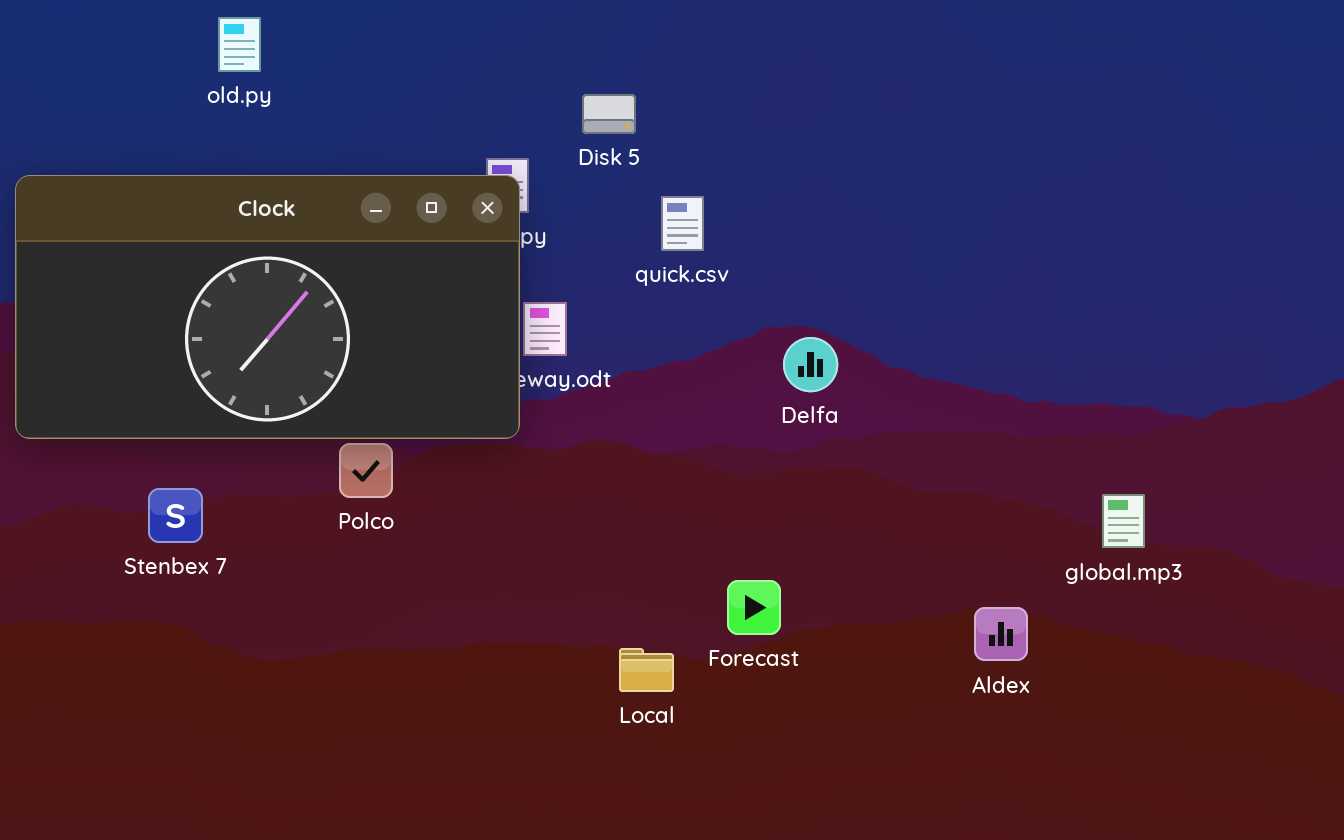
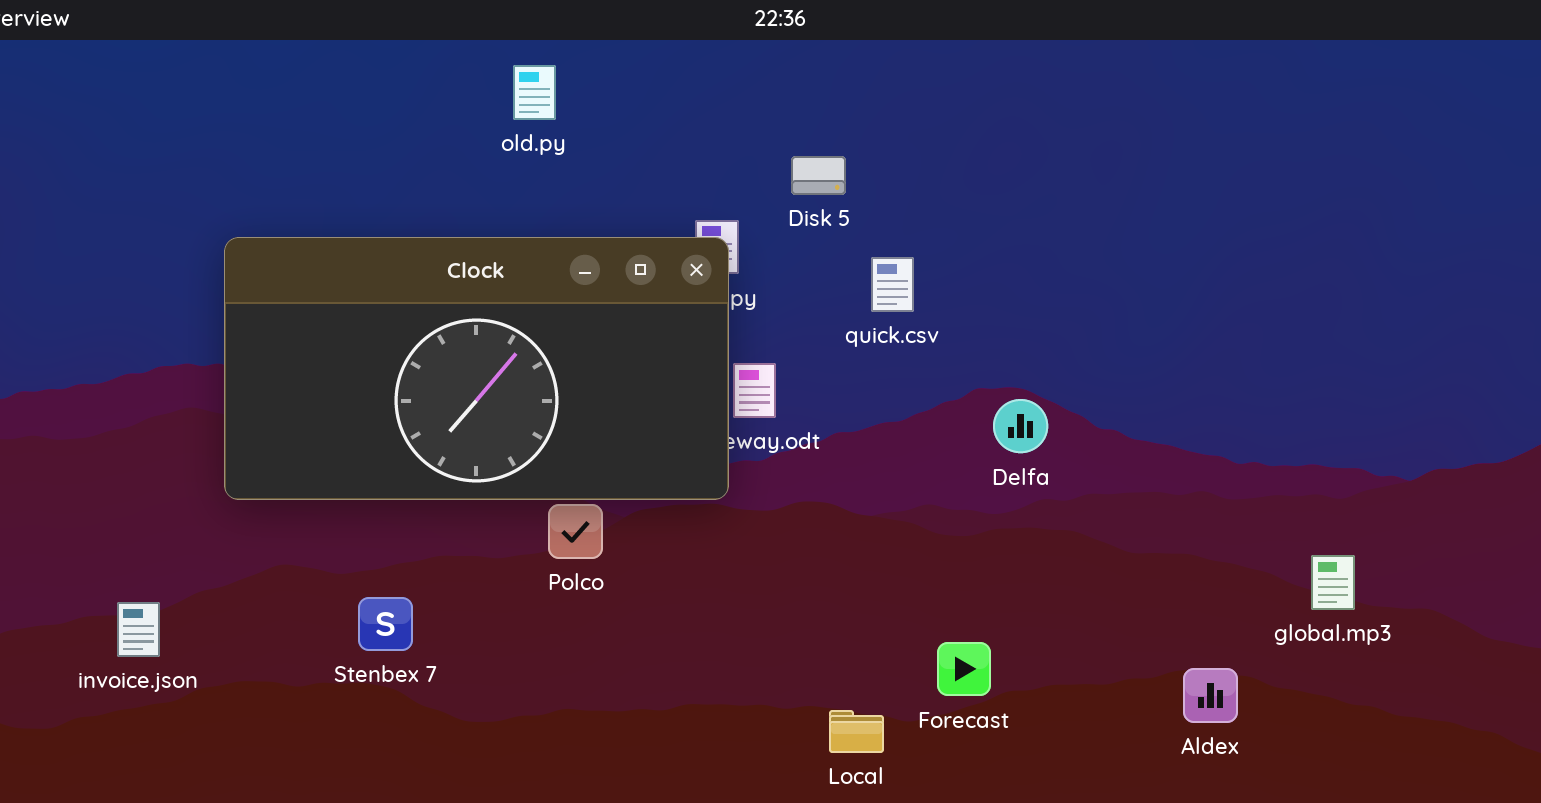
old.py: [218,17,261,72] -> [513,65,556,120], moved
Stenbex 7: [148,488,203,543] -> [358,597,413,651], moved

